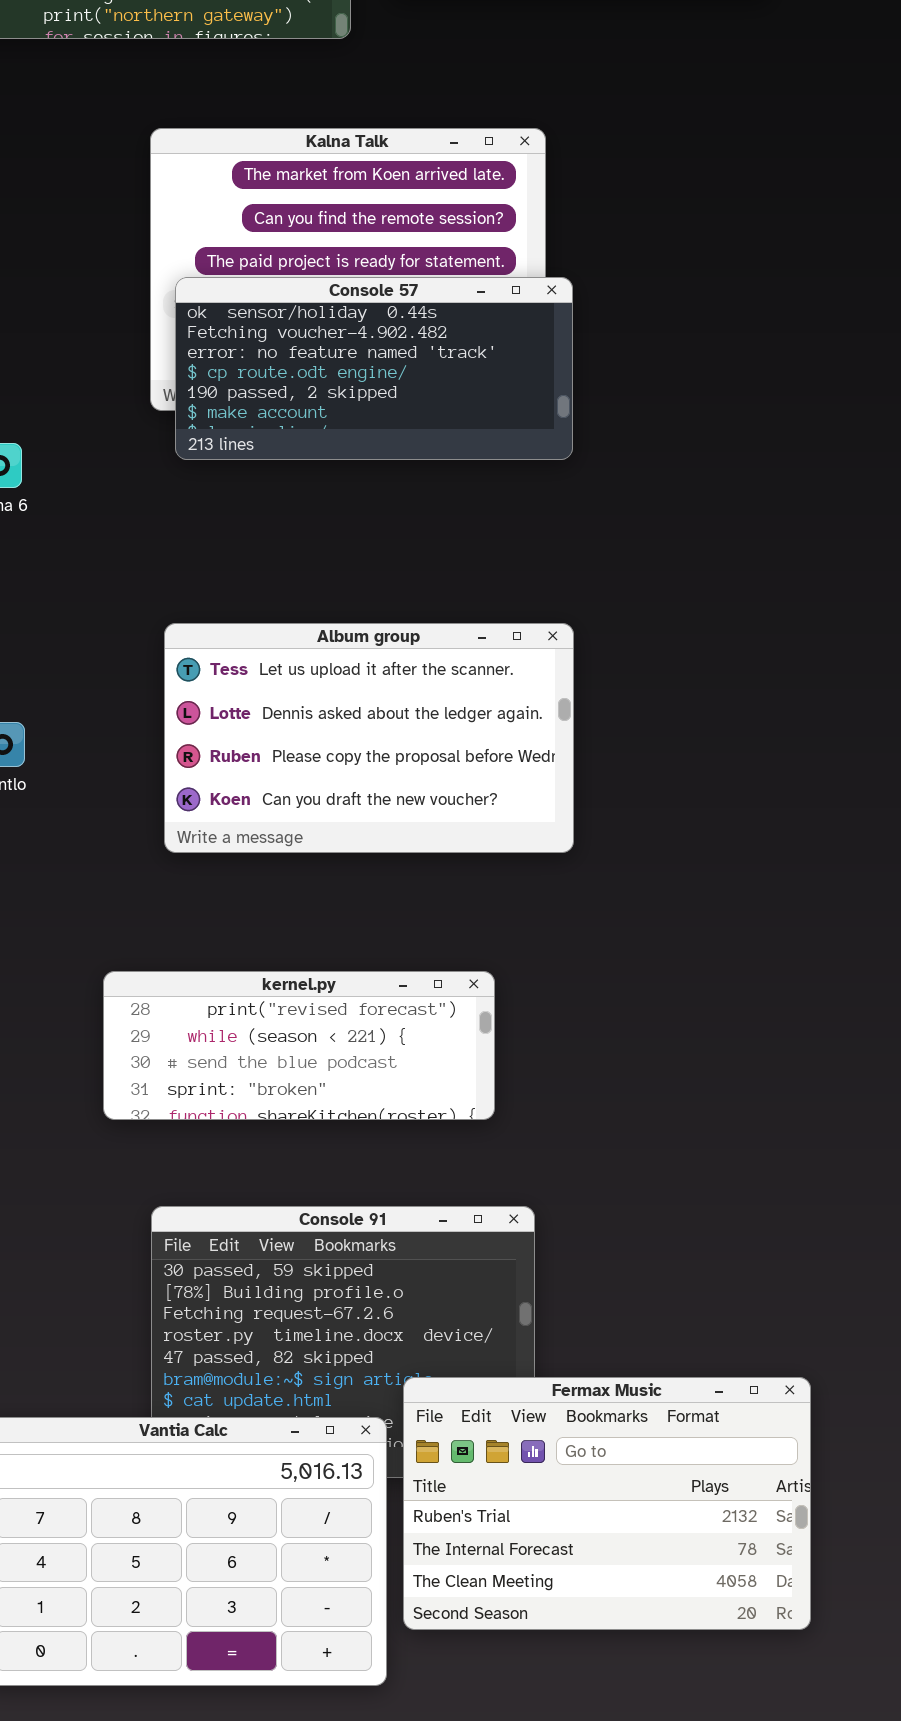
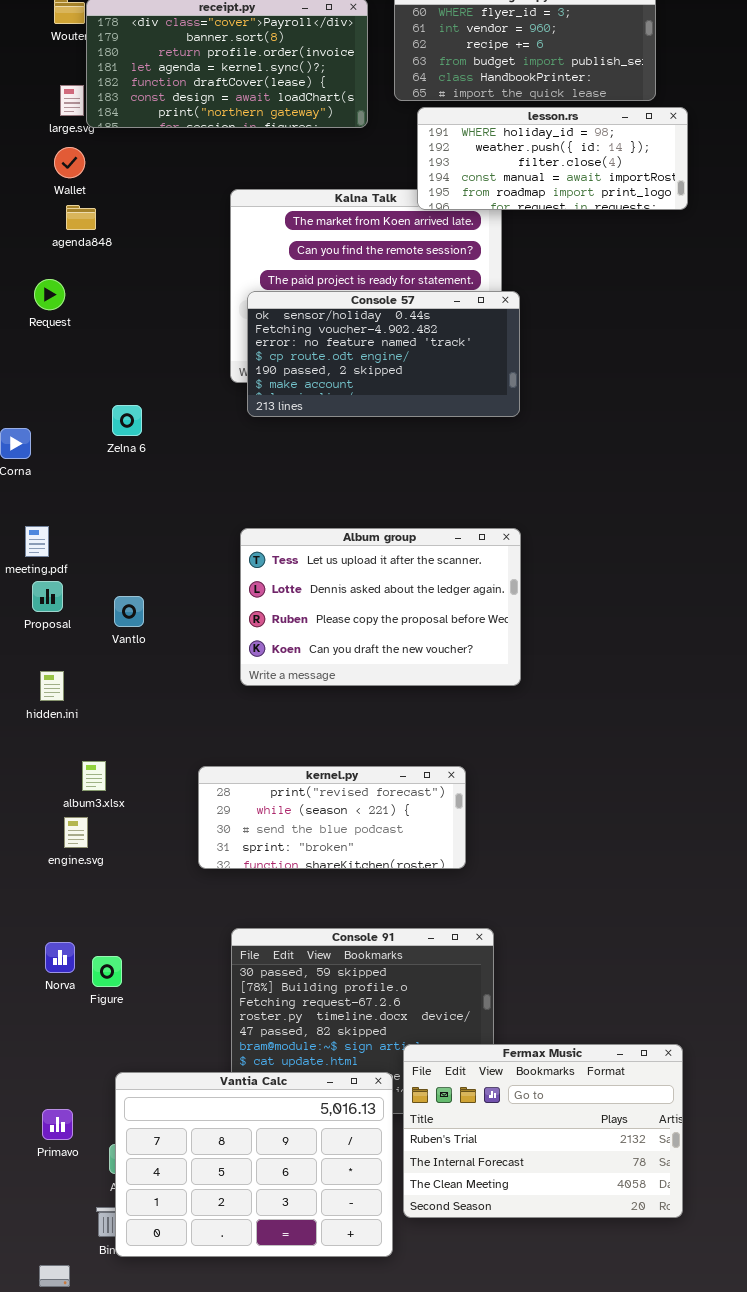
lesson.rs: none -> [417,107,688,210], opened

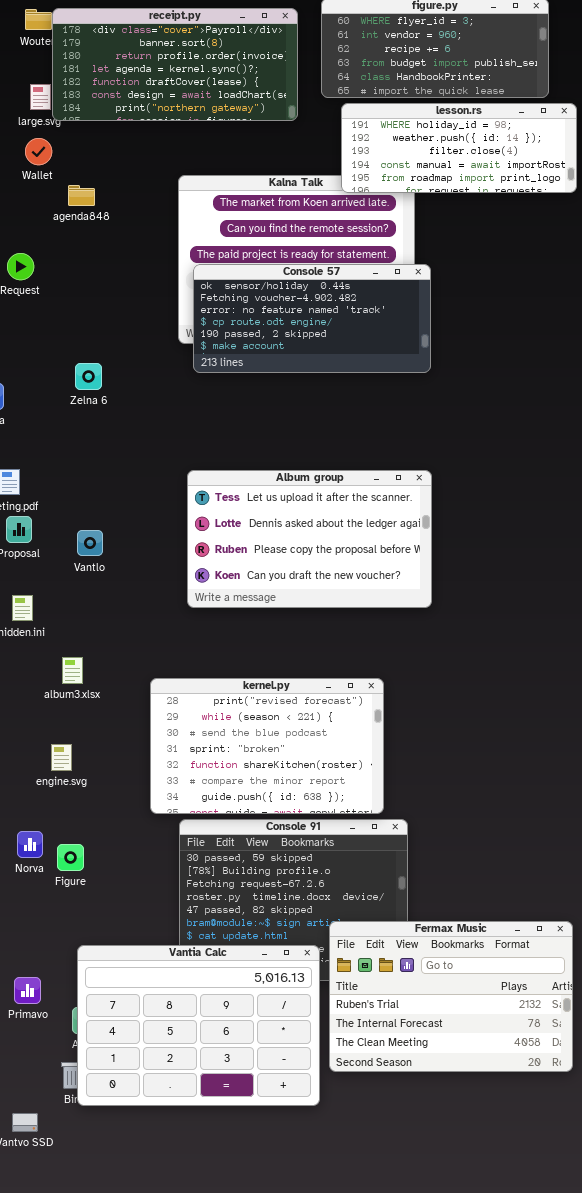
agenda848: [66,205,96,230] -> [68,185,95,206], moved
album3.xlsx: [82,761,106,791] -> [62,657,83,684], moved
kernel.py: [198,766,466,869] -> [150,678,384,814], resized
engine.svg: [64,817,88,848] -> [51,744,72,771], moved

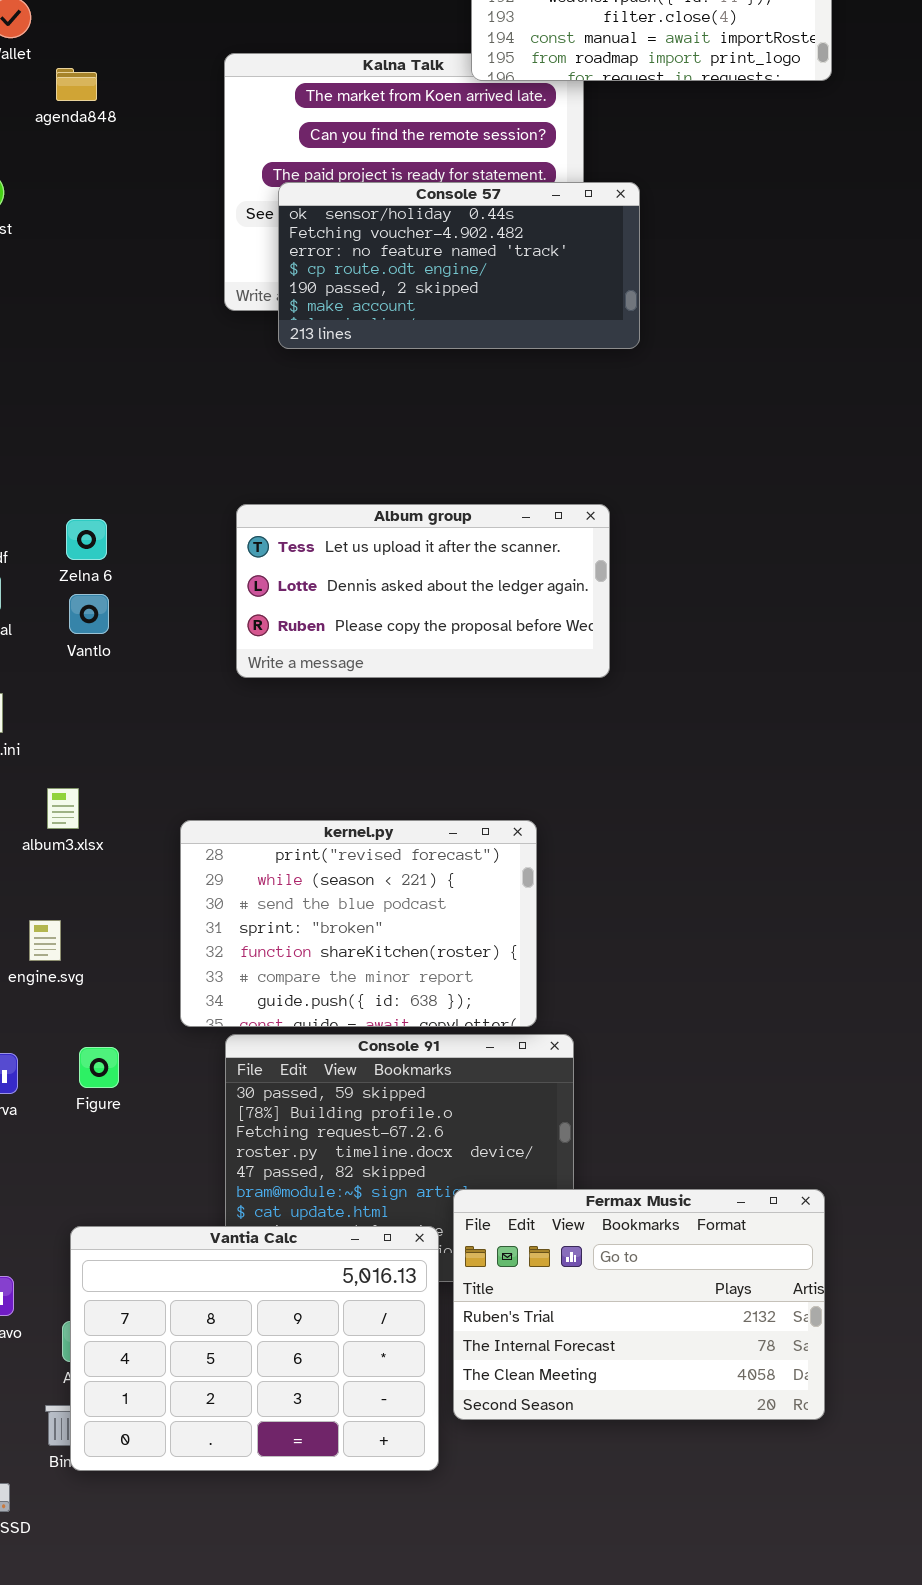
Console 57: [193,264,431,373] -> [278,182,640,349], moved
Zelna 6: [75,363,102,390] -> [66,519,107,560], moved
Album group: [187,470,432,608] -> [236,504,610,678], resized
Figure: [57,844,84,871] -> [79,1047,119,1088], moved

